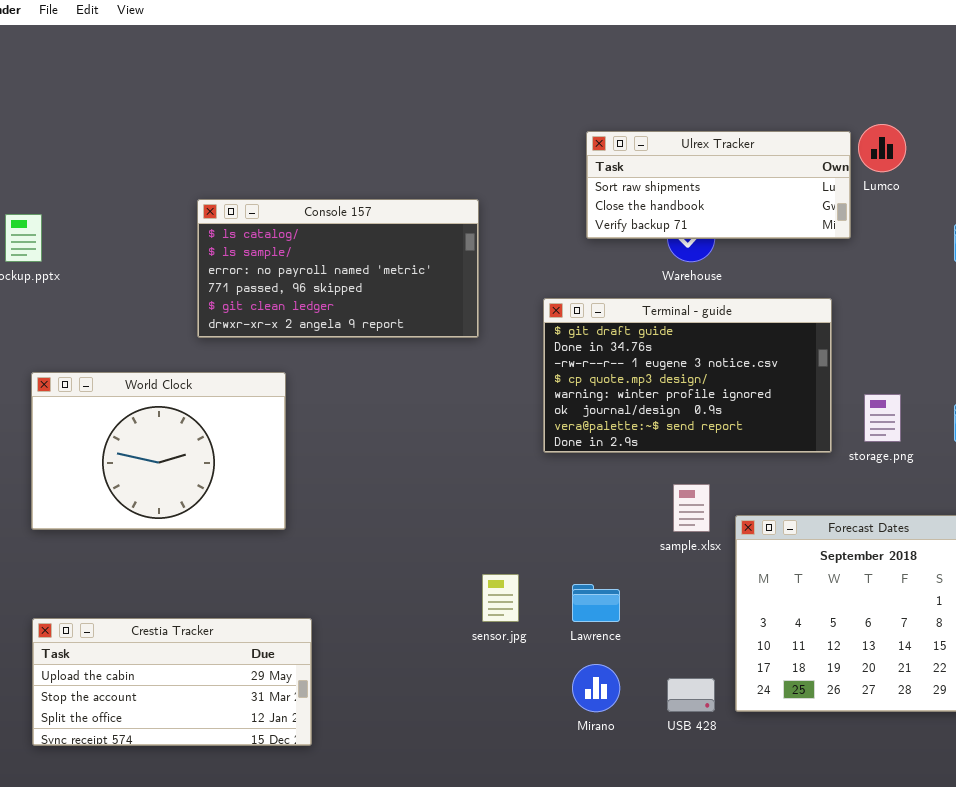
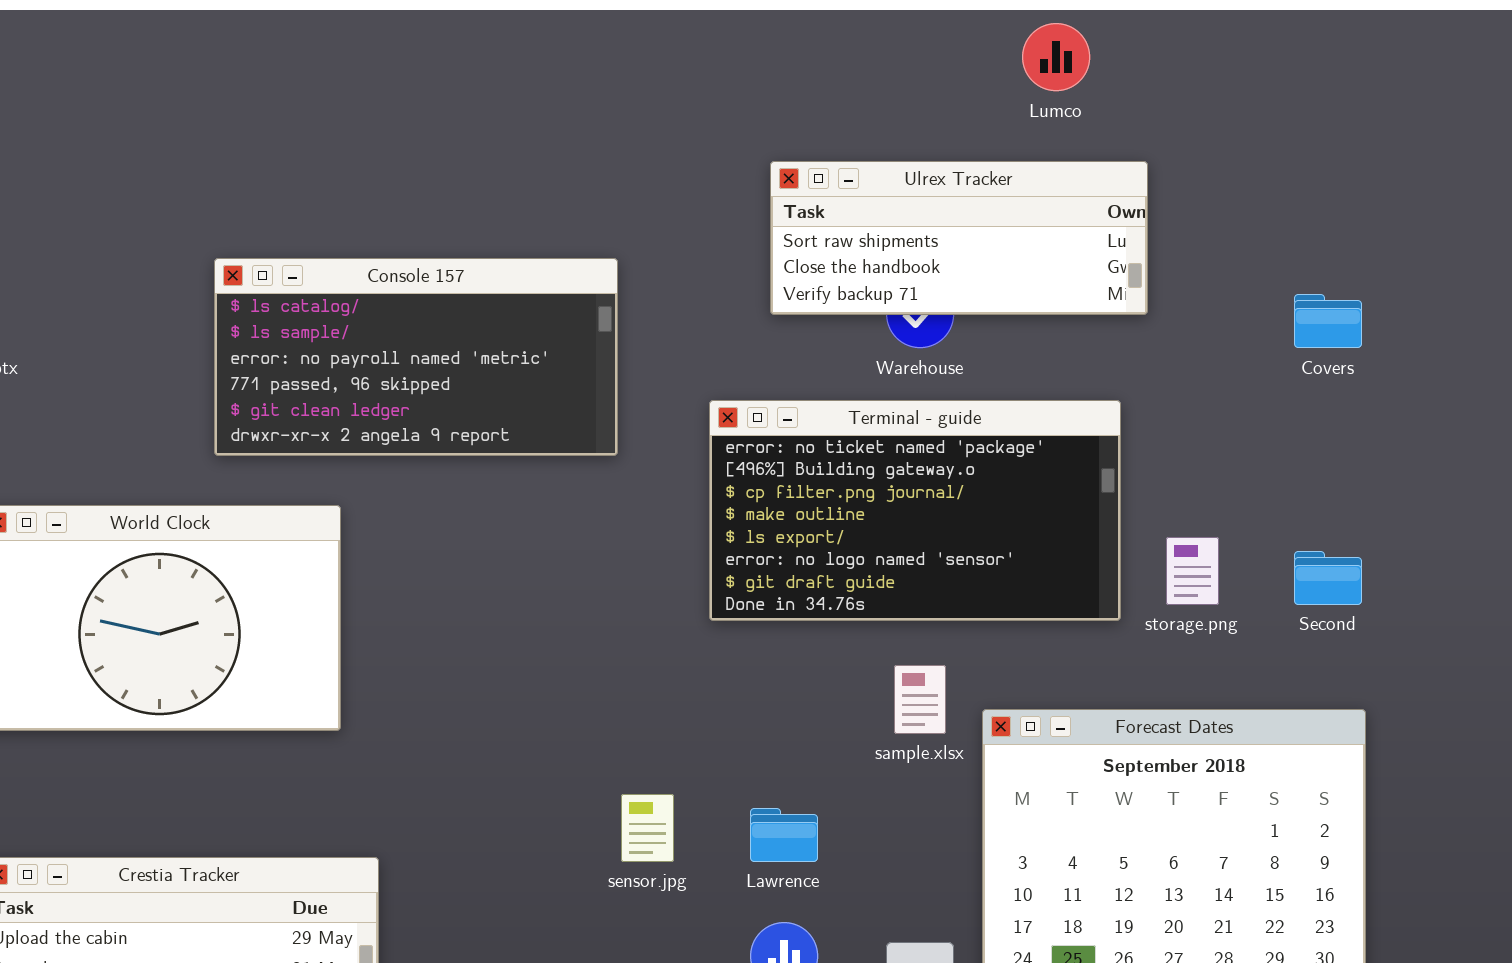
Lumco: [858,124,906,172] -> [1022,23,1090,91], moved
Terminal - guide: [543,298,832,453] -> [709,400,1121,621], scrolled up 6 rows

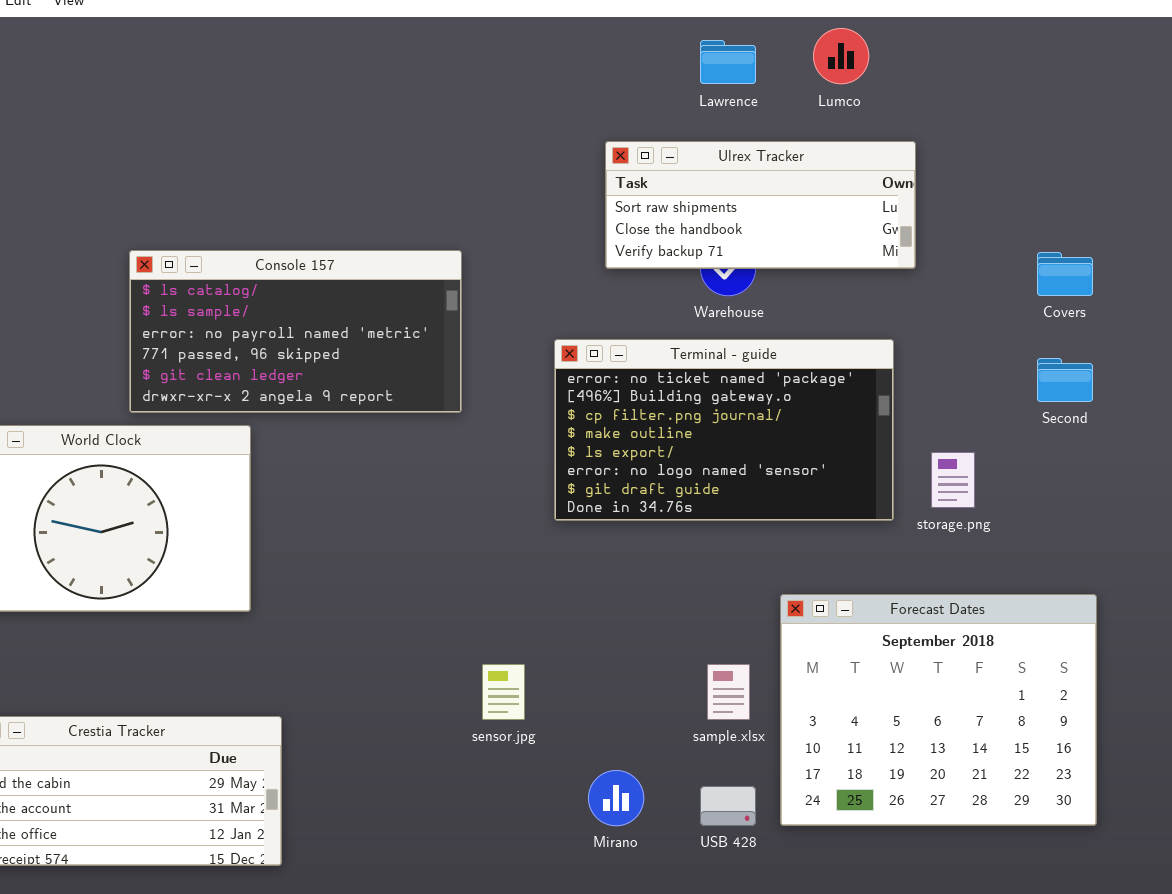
Console 157: [214,258,618,456] -> [129,250,462,413], moved
Second: [1294,551,1362,605] -> [1037,358,1093,402], moved
sample.xlsx: [894,665,946,734] -> [707,664,750,720], moved
Lawrence: [750,808,818,862] -> [700,40,756,84], moved

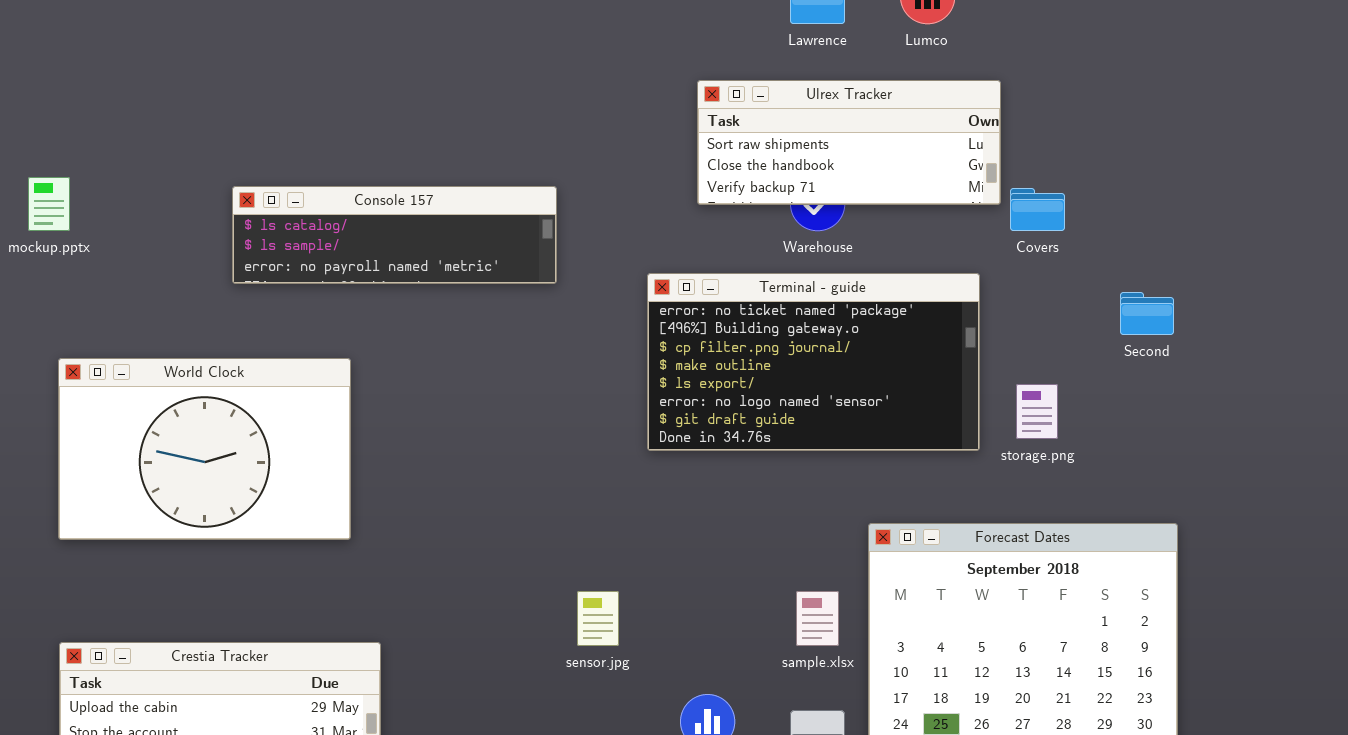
Console 157: [129,250,462,413] -> [232,186,557,284], resized
Covers: [1037,252,1093,296] -> [1010,188,1065,231], moved

